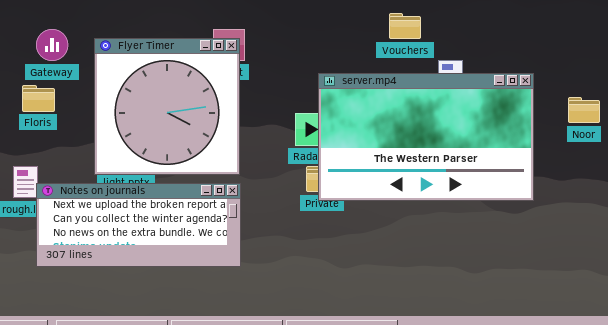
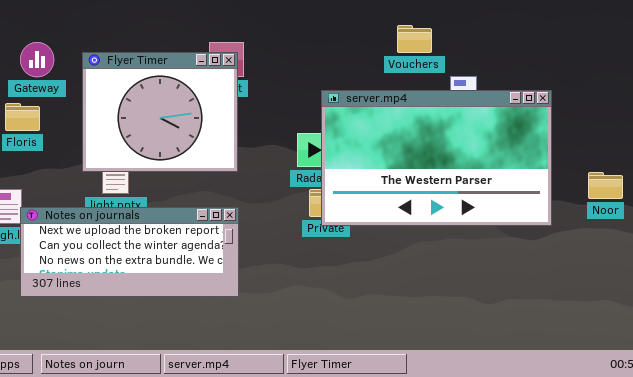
Flyer Timer: [94,38,240,175] -> [82,52,238,172], resized
Noor: [568,97,600,123] -> [588,172,623,199], moved

